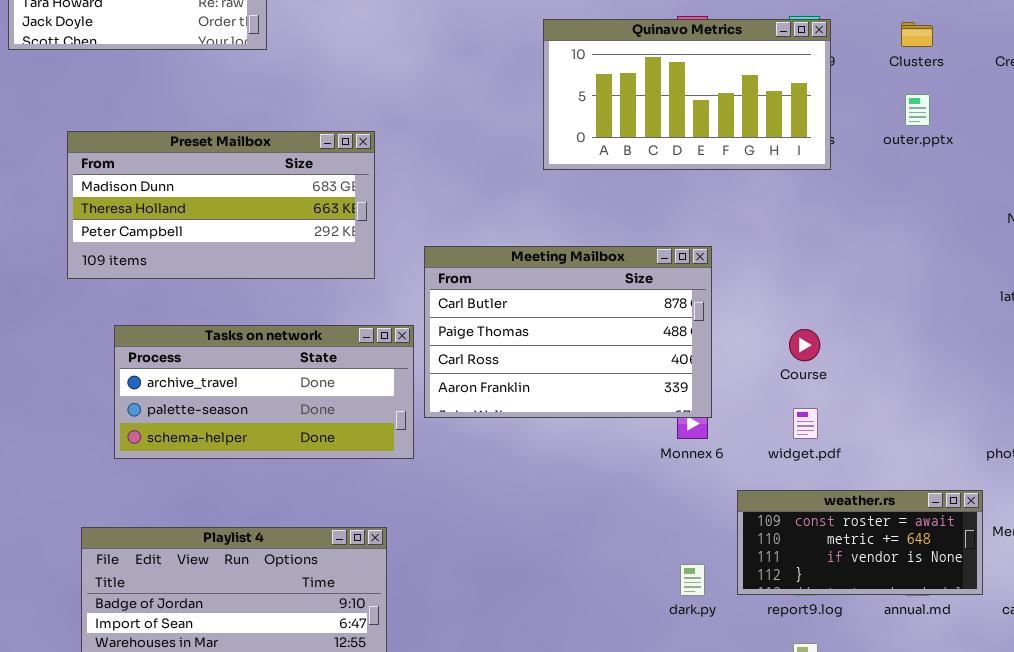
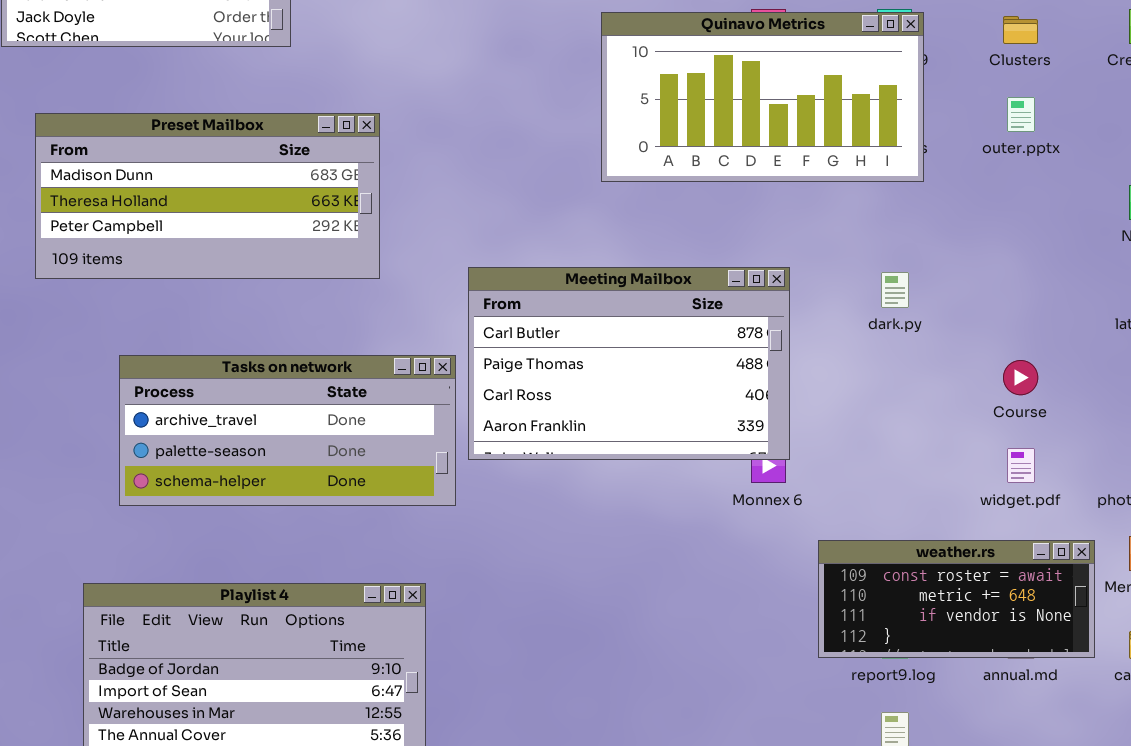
Preset Mailbox: [67,131,375,279] -> [35,113,380,279], moved
Course: [789,329,820,361] -> [1003,360,1038,395], moved
widget.pdf: [793,408,818,439] -> [1007,448,1035,483], moved
dark.py: [680,564,705,596] -> [881,272,909,308], moved

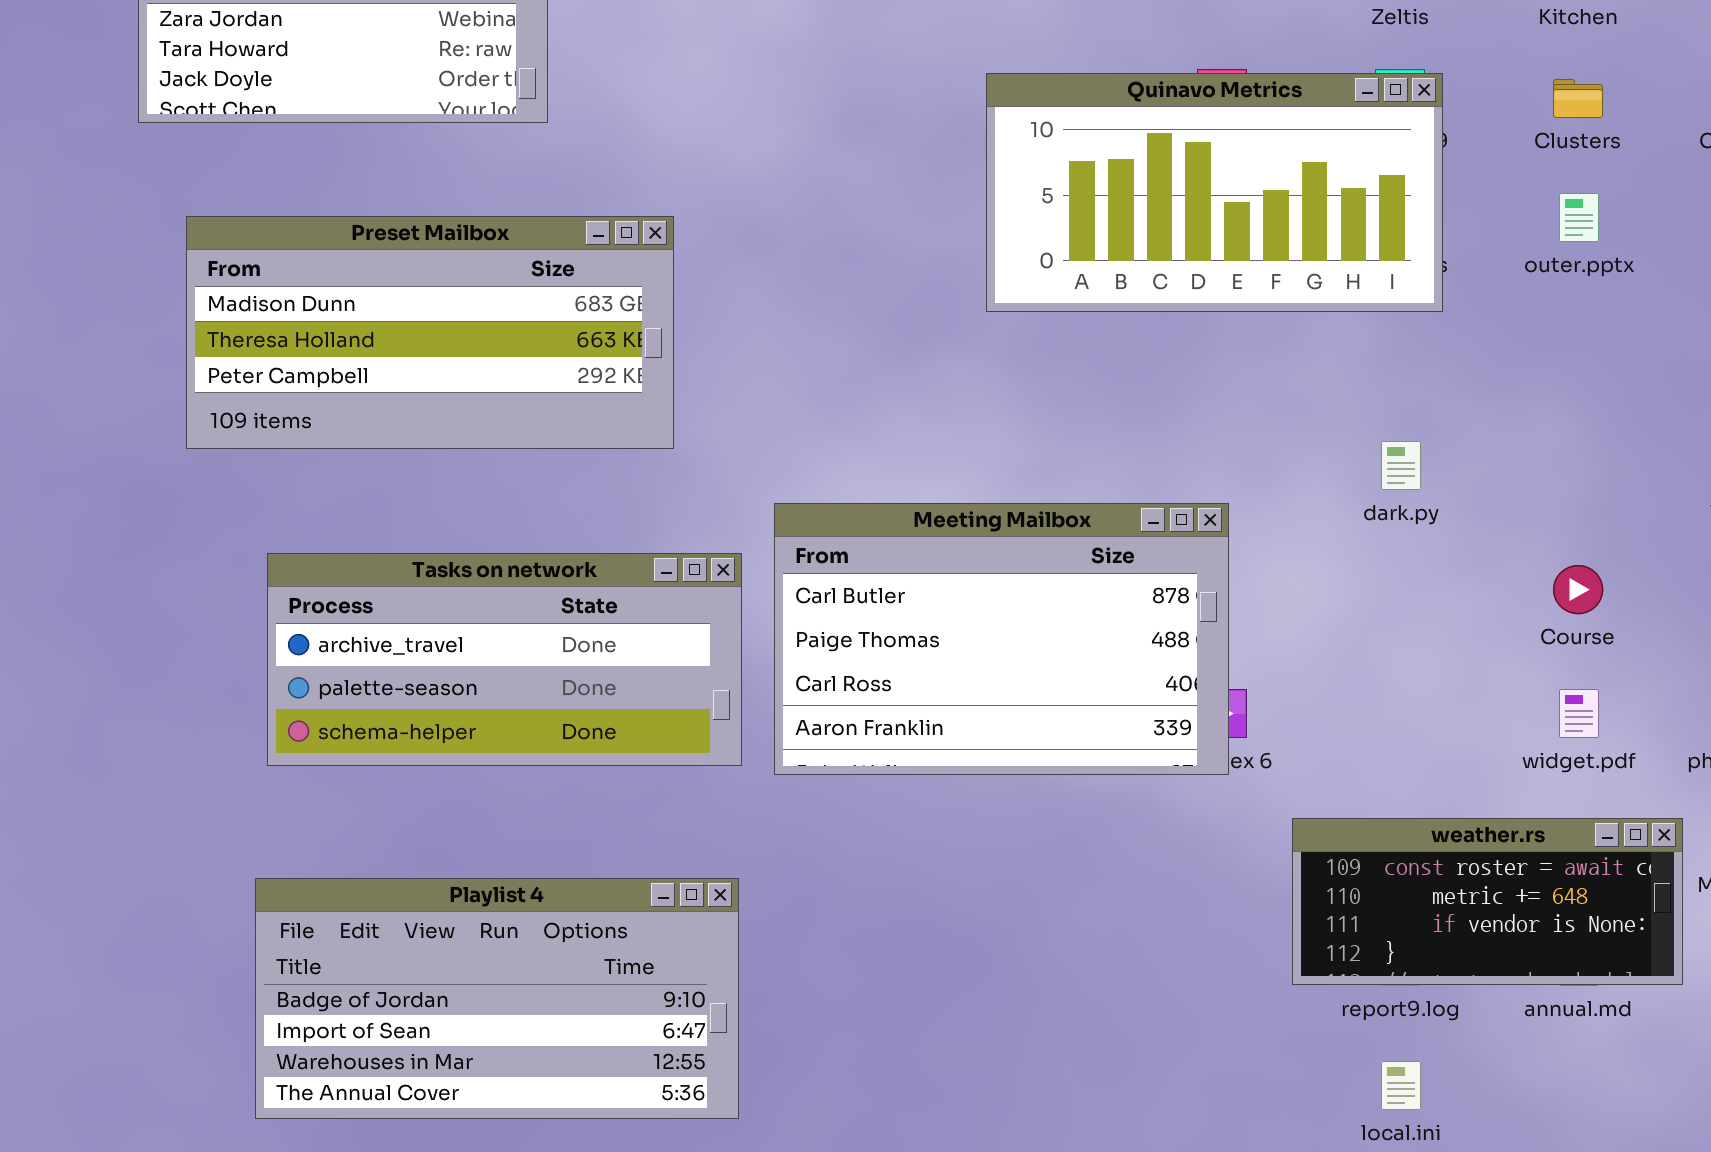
Meeting Mailbox: [468,267,790,460] -> [774,503,1229,775], moved
Tasks on network: [119,355,456,506] -> [267,553,742,766], moved

